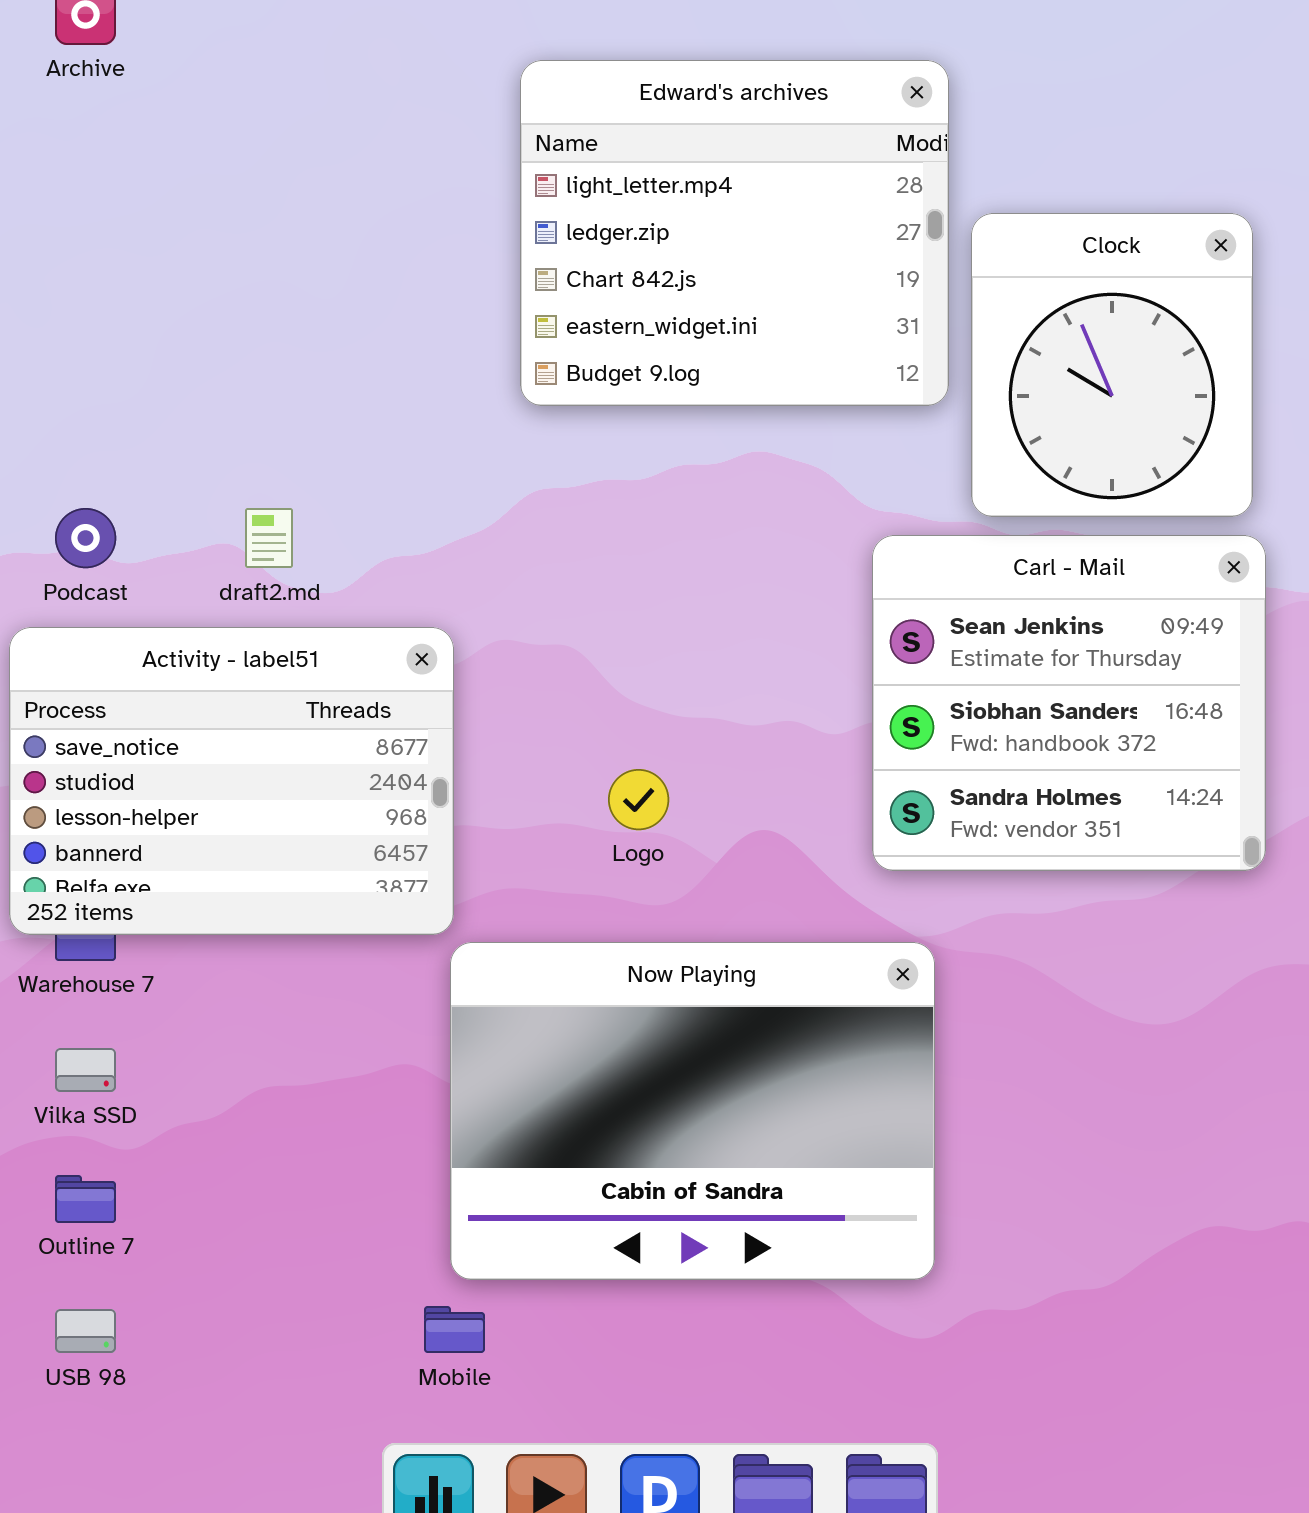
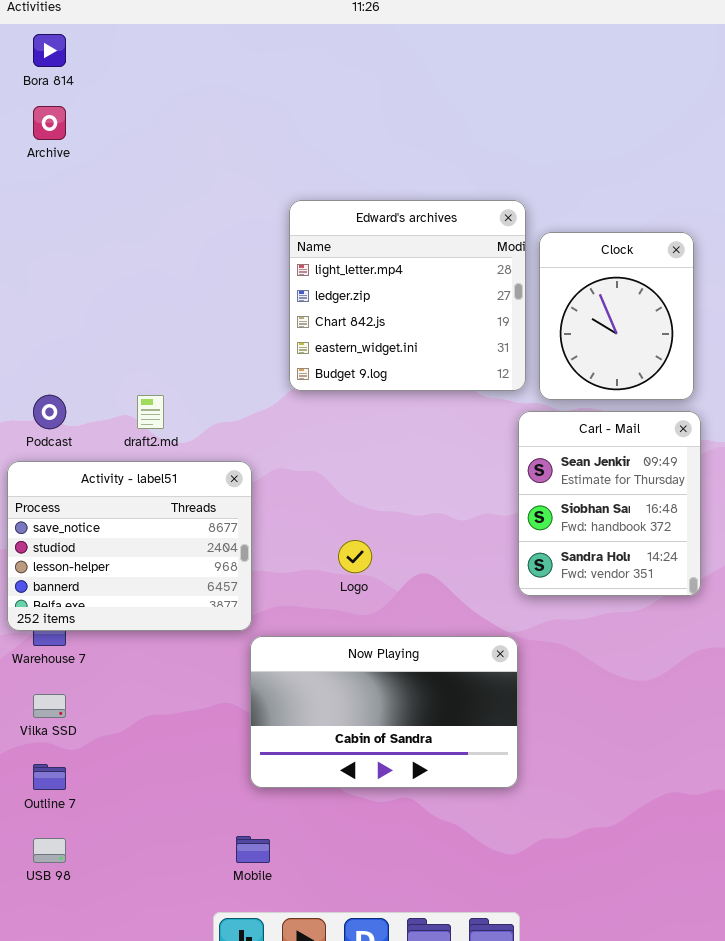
Edward's archives: [520,60,949,406] -> [289,200,526,391], moved
Carl - Mail: [872,535,1266,871] -> [518,411,701,596], resized
Now Playing: [450,942,935,1280] -> [250,636,518,788], resized

